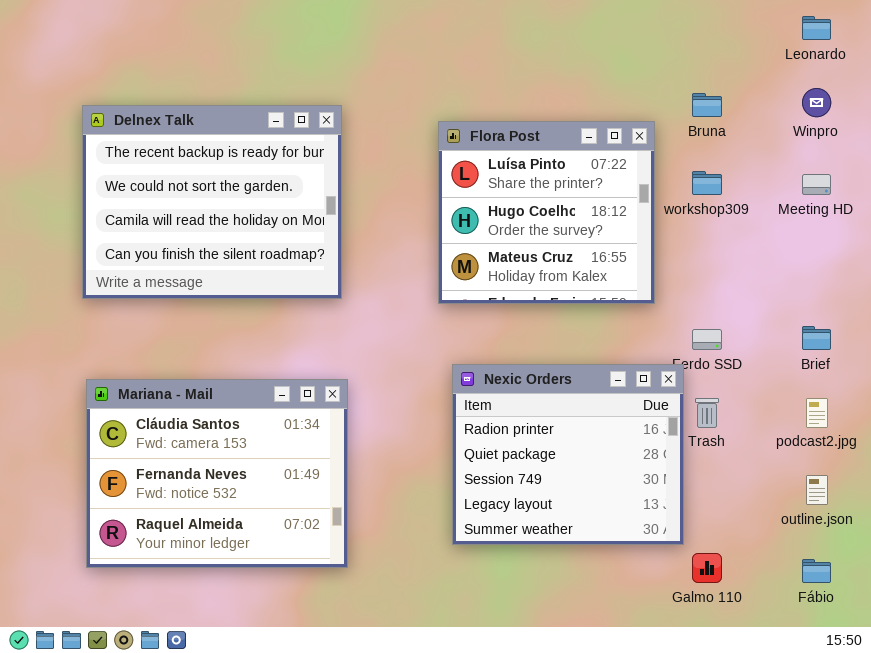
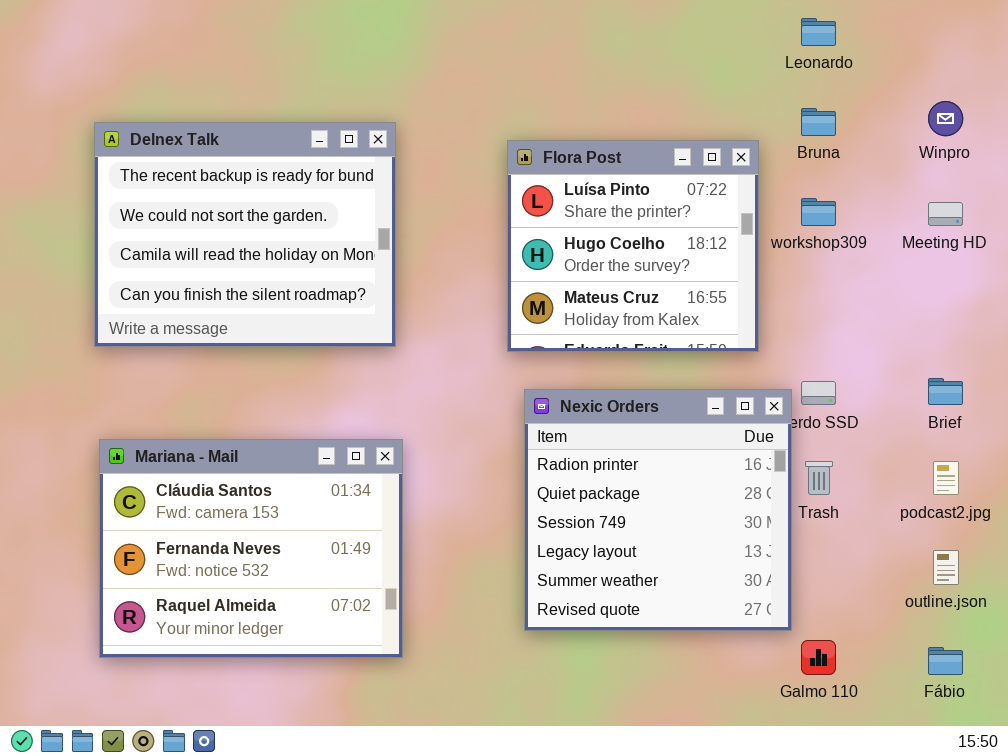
Leonardo: [802,16,831,40] -> [801,18,836,46], moved
Nexic Orders: [452,364,684,545] -> [524,389,792,631], resized

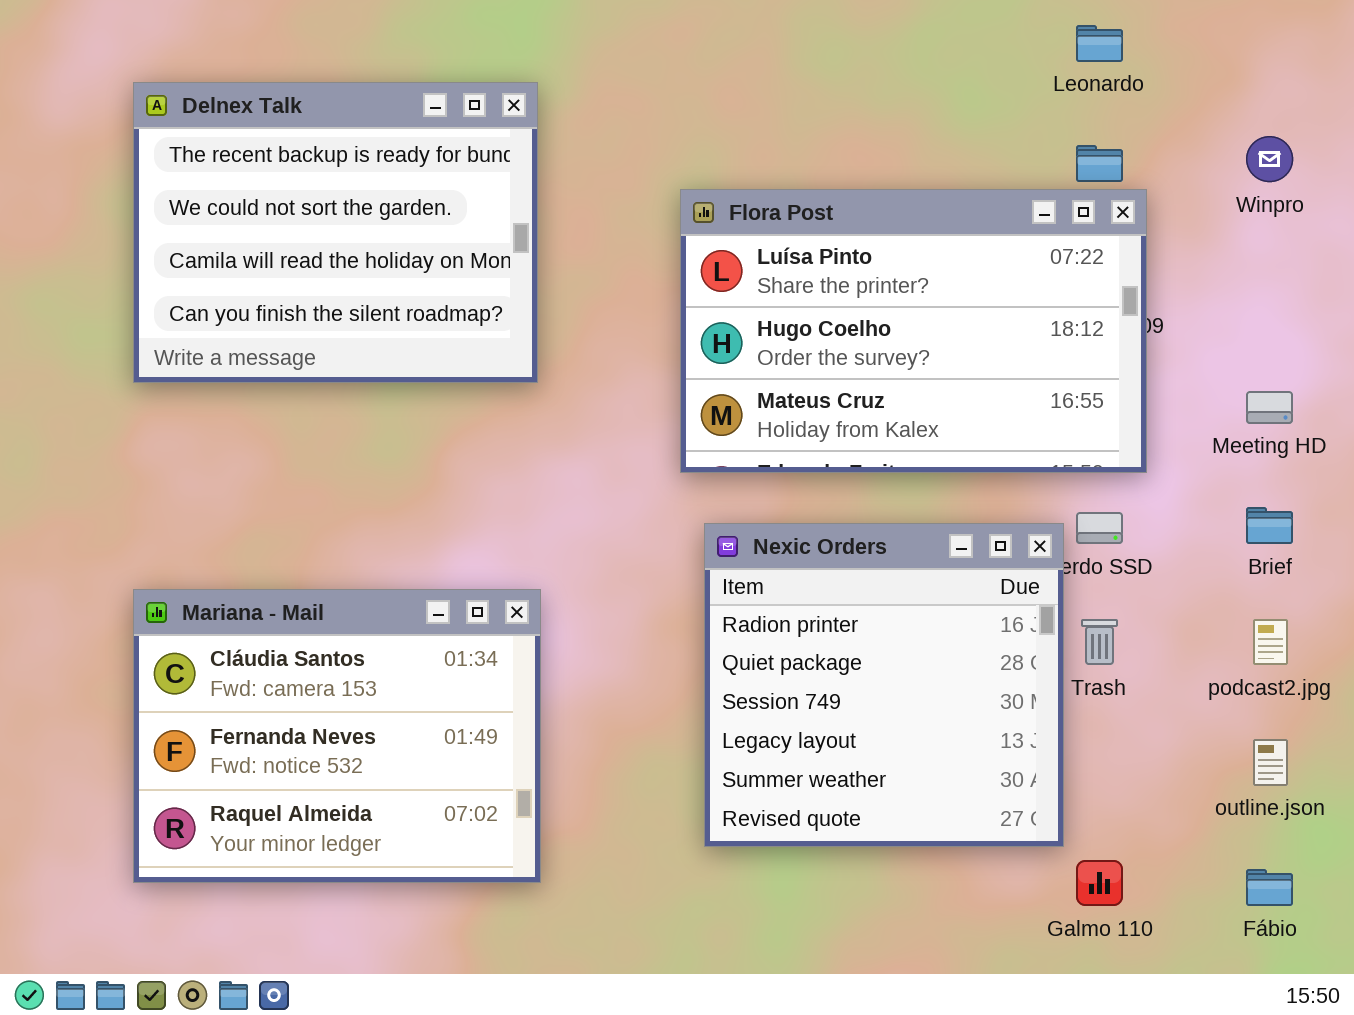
Delnex Talk: [94,122,396,347] -> [133,82,538,383], moved
Flora Post: [507,140,759,352] -> [680,189,1147,473], resized
Meeting HD: [928,202,963,226] -> [1246,391,1293,424], moved

